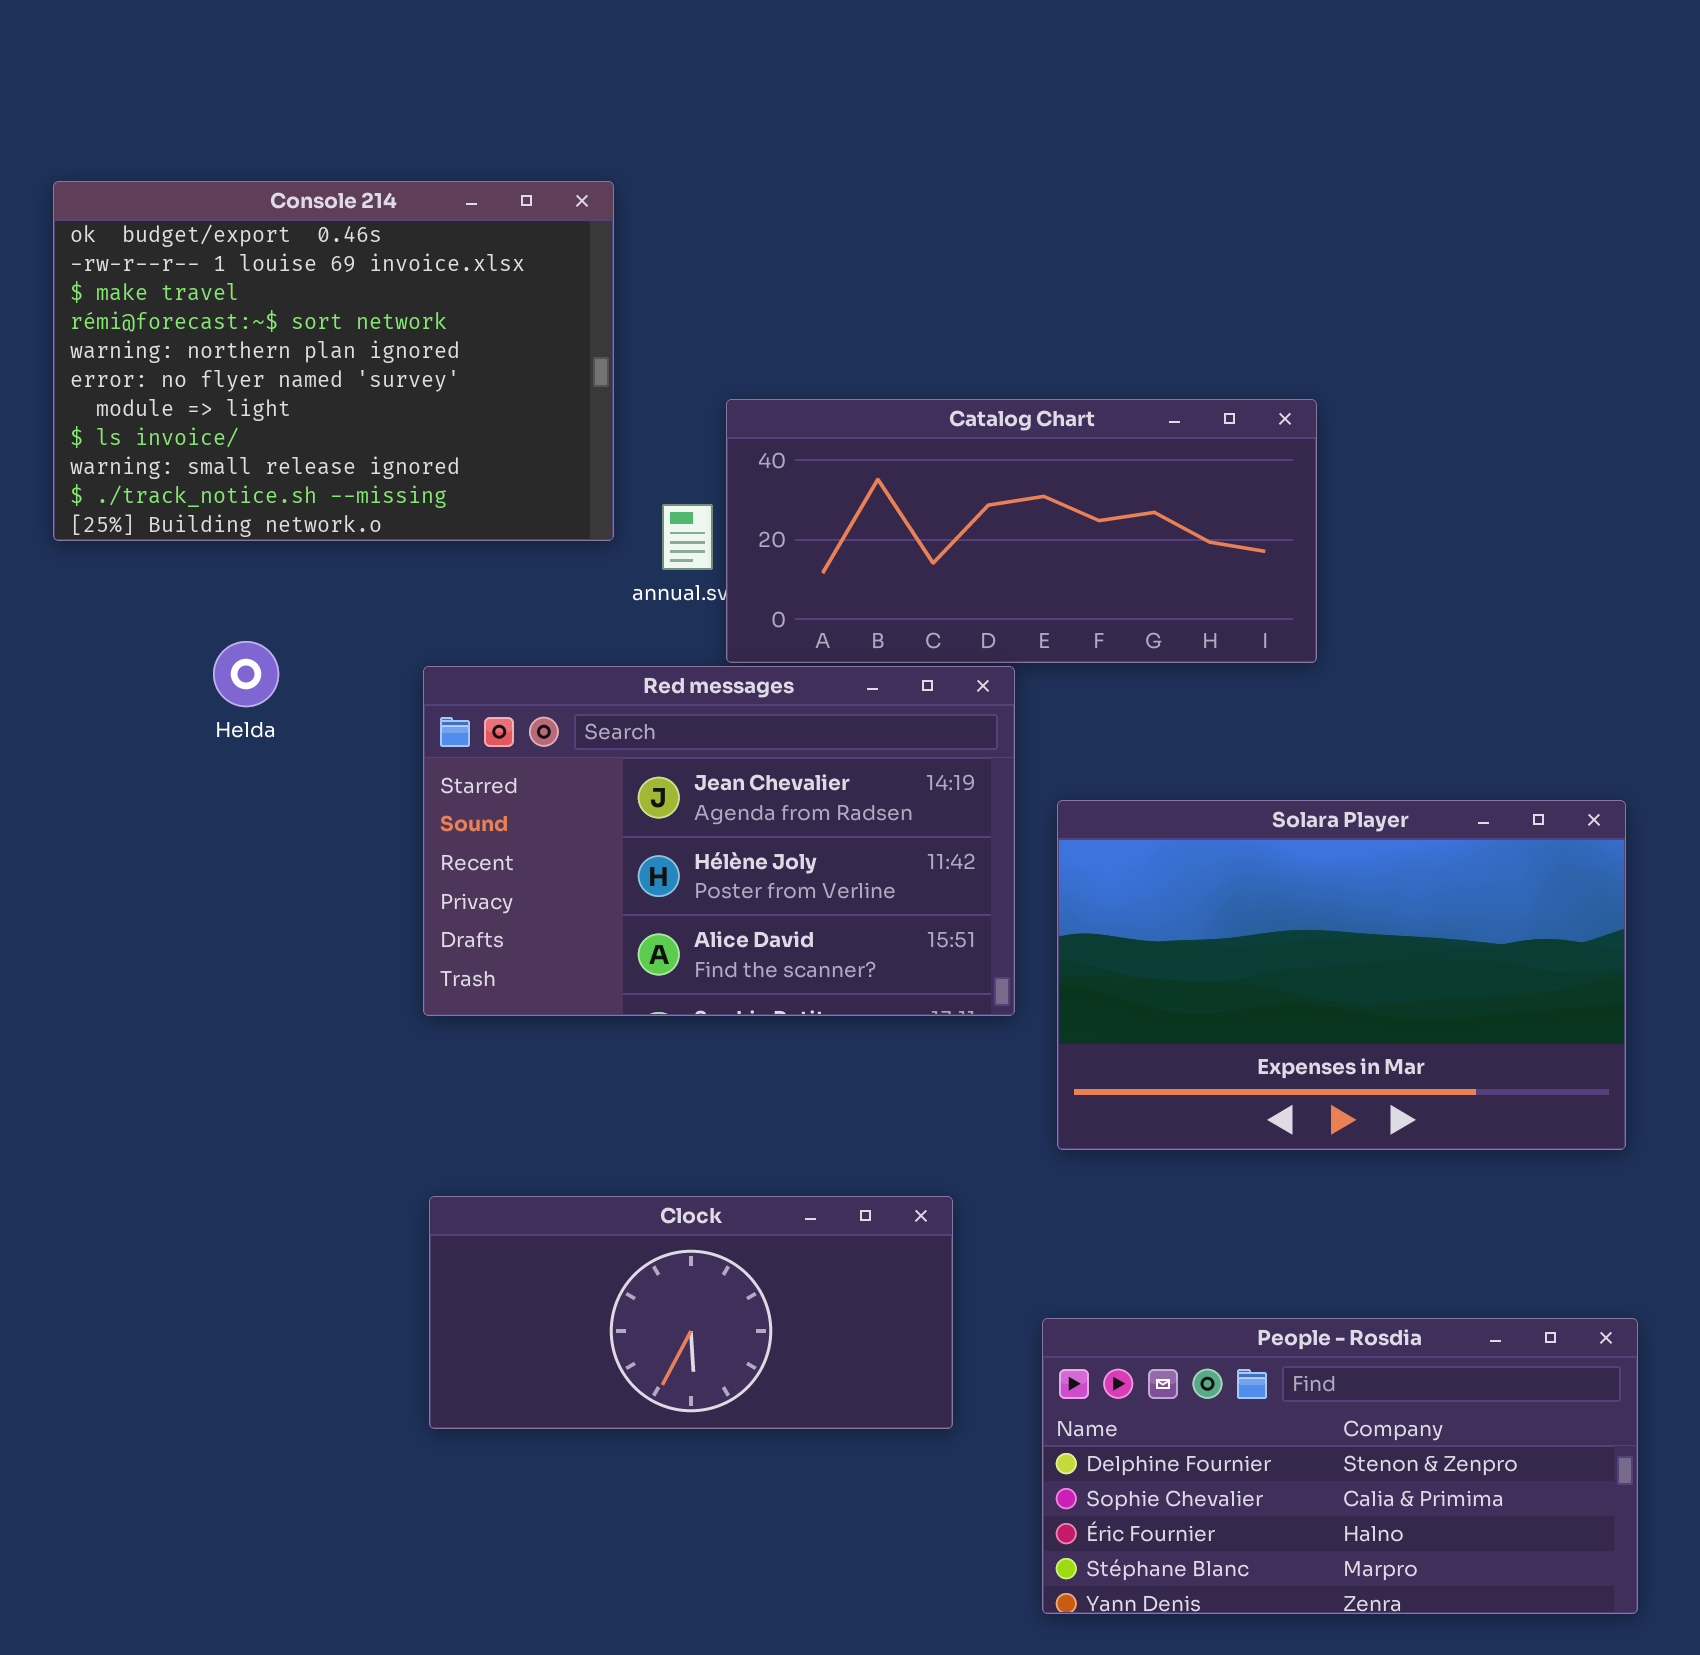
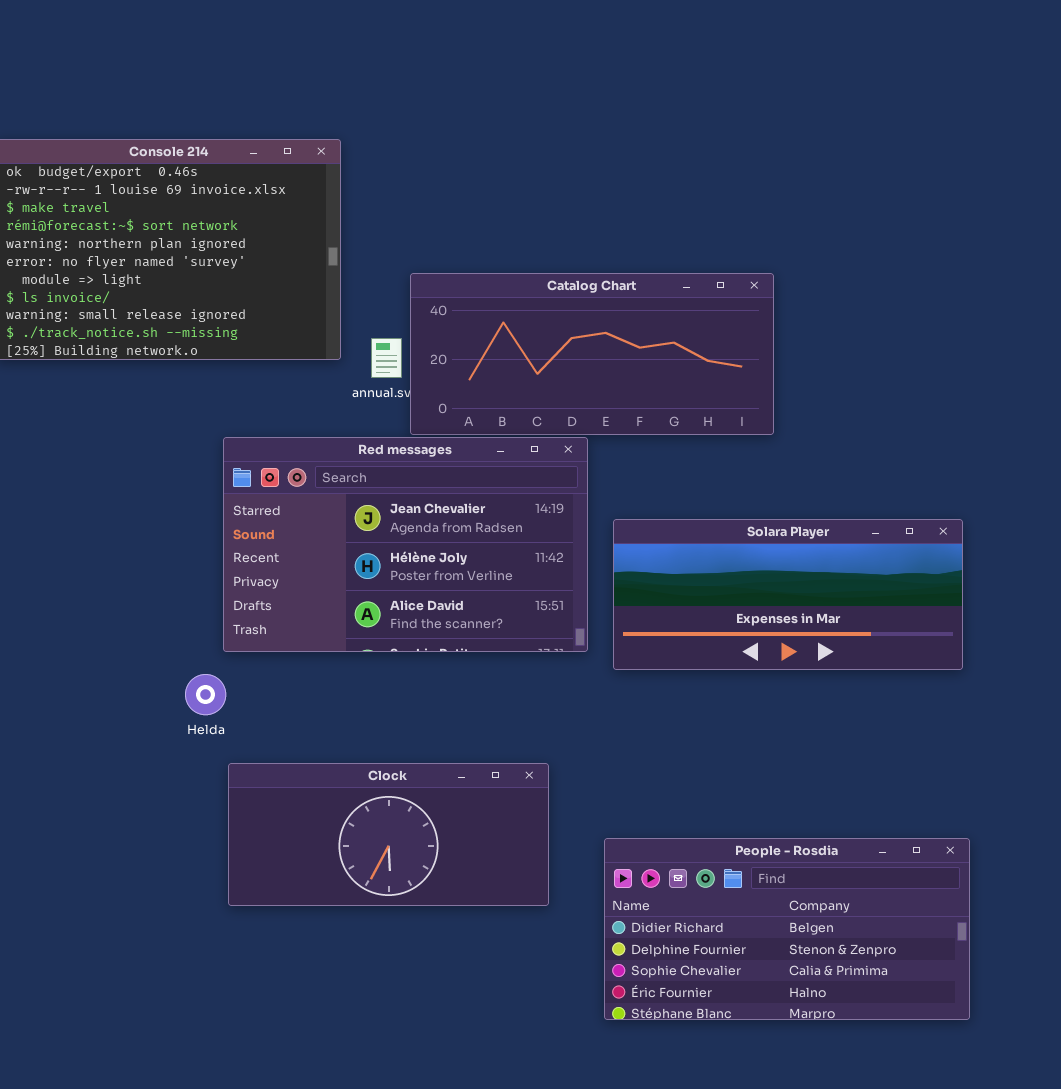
Helda: [213,641,279,707] -> [185,674,226,715], moved
Solara Player: [1057,800,1626,1150] -> [613,519,963,670], resized
People - Rosdia: [1042,1318,1638,1614] -> [604,838,970,1020], scrolled up 1 row

